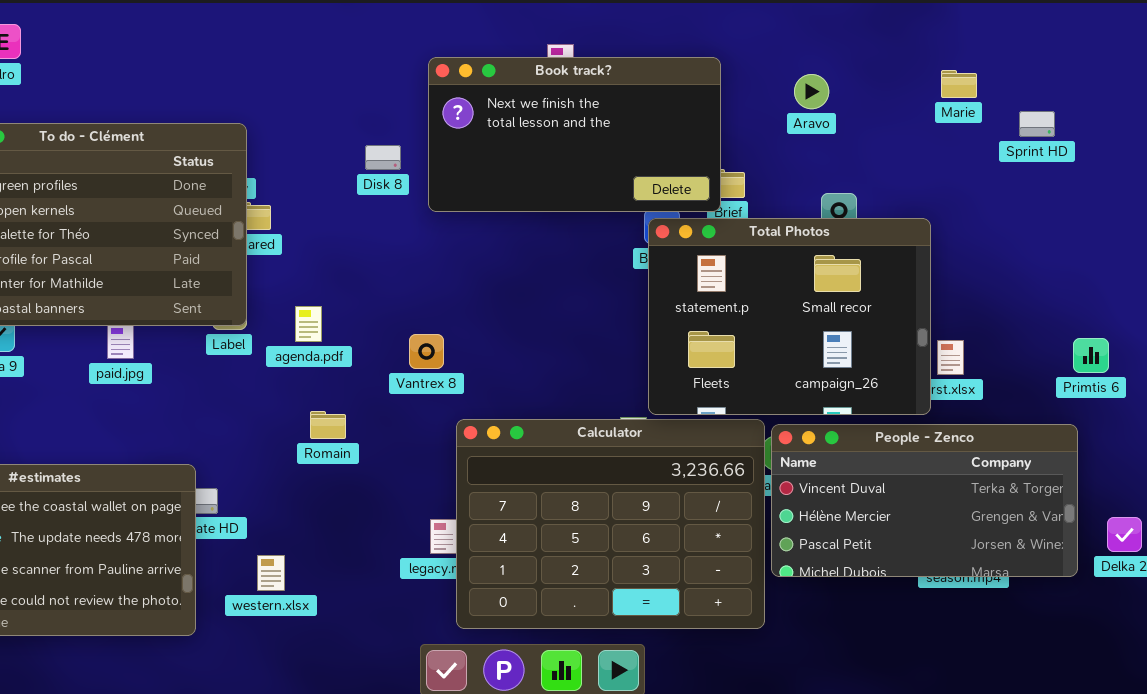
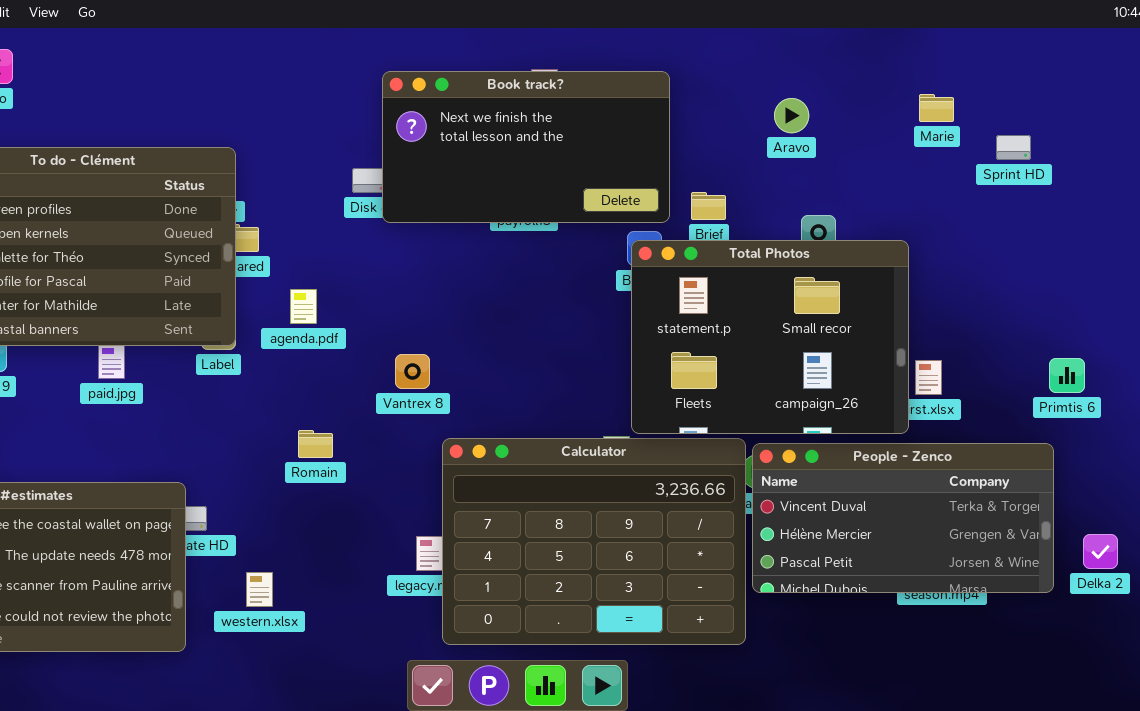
Book track?: [428,57,721,212] -> [382,71,670,223], moved
agenda.pdf: [295,306,322,342] -> [290,289,317,324], moved

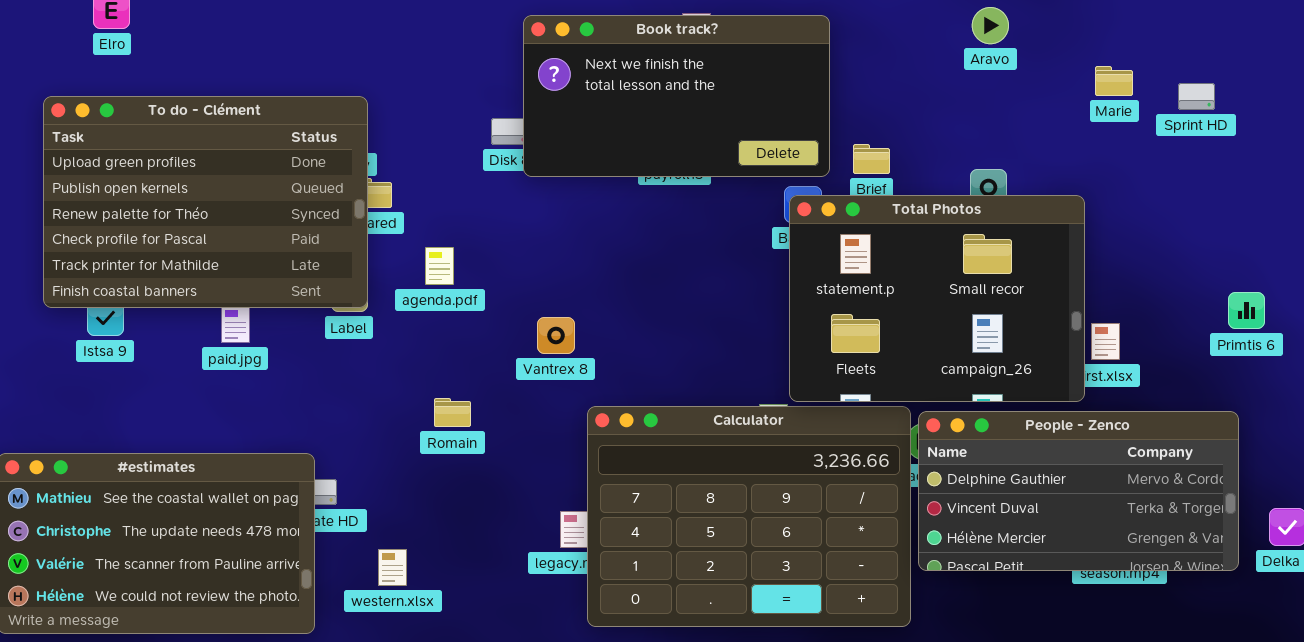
Marie: [919,94,954,122] -> [1095,66,1133,96], moved
Aravo: [774,98,809,133] -> [972,7,1009,44], moved
Primtis 6: [1049,358,1085,393] -> [1228,292,1265,329], moved
People - Zenco: [752,443,1054,593] -> [918,411,1239,571], scrolled up 1 row

